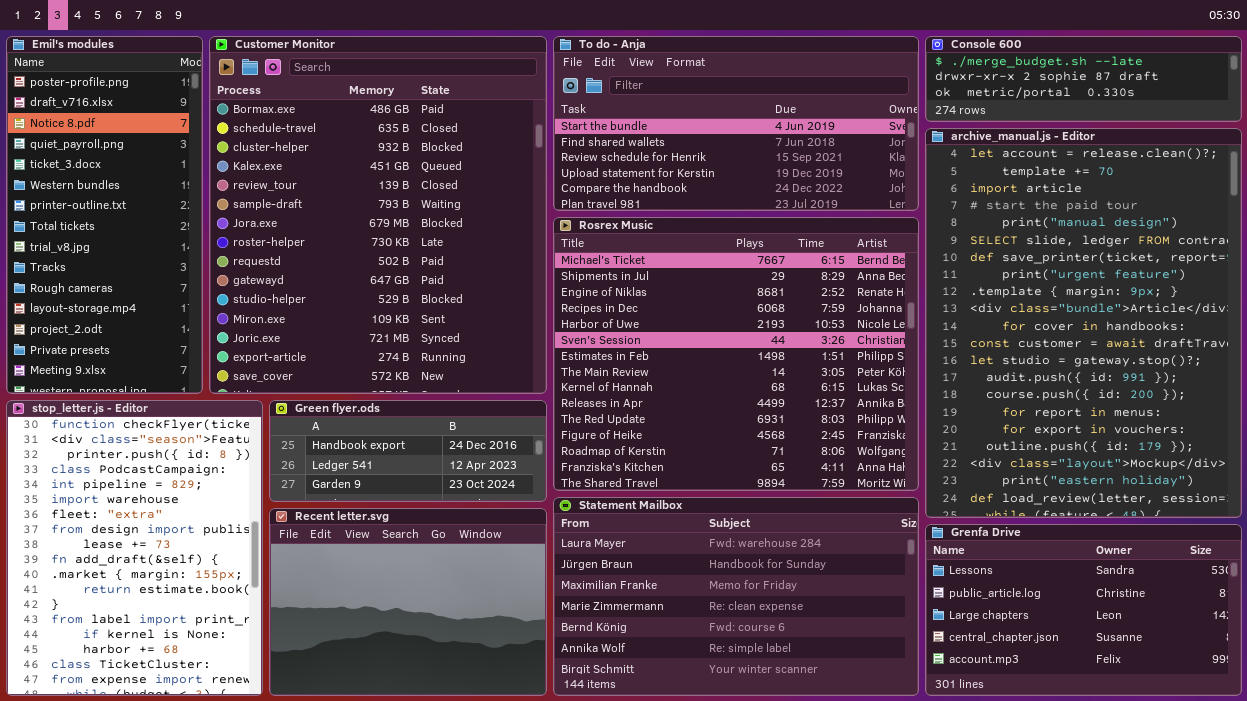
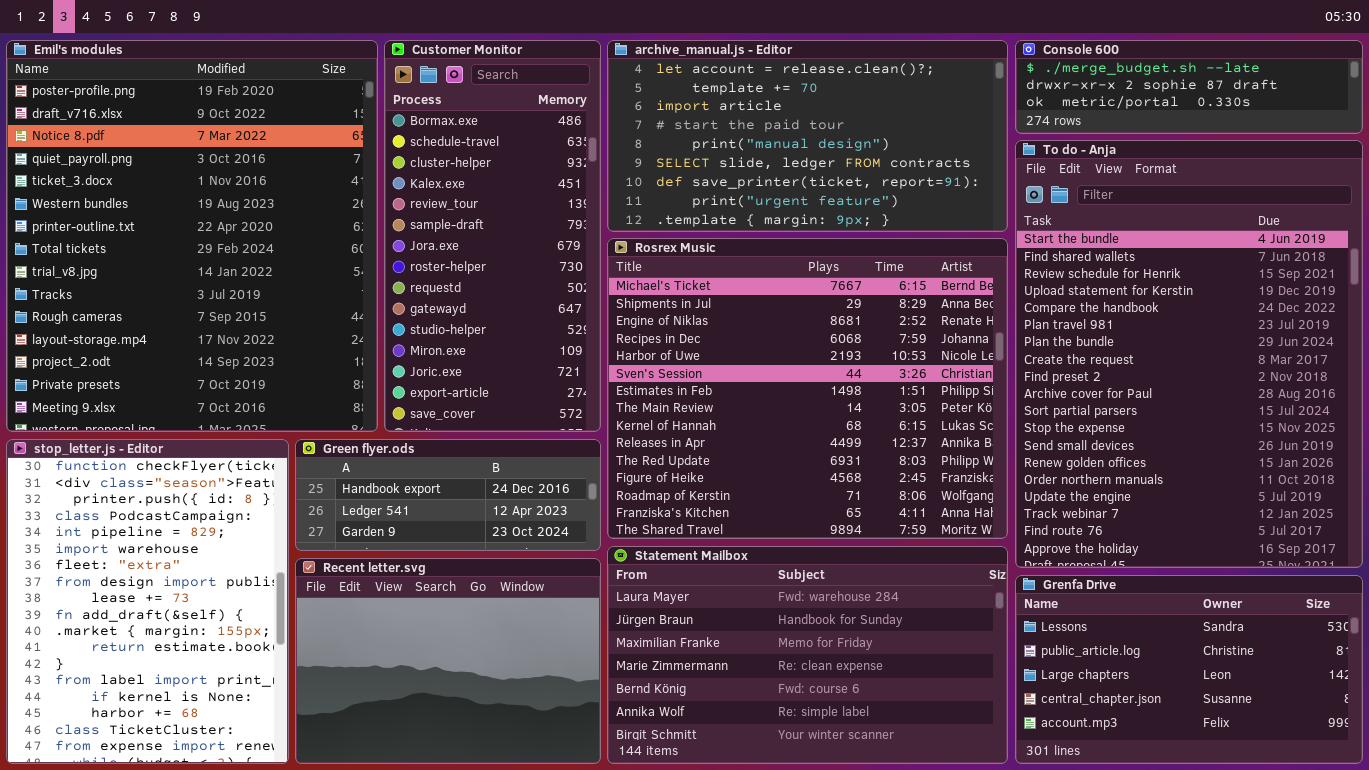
Emil's modules: [6,36,203,394] -> [6,40,378,432], resized
Customer Monitor: [209,36,547,394] -> [384,40,601,432], resized
To do - Anja: [553,36,919,211] -> [1015,140,1363,568], moved, resized
archive_manual.js - Editor: [925,128,1242,518] -> [607,40,1008,232], moved, resized

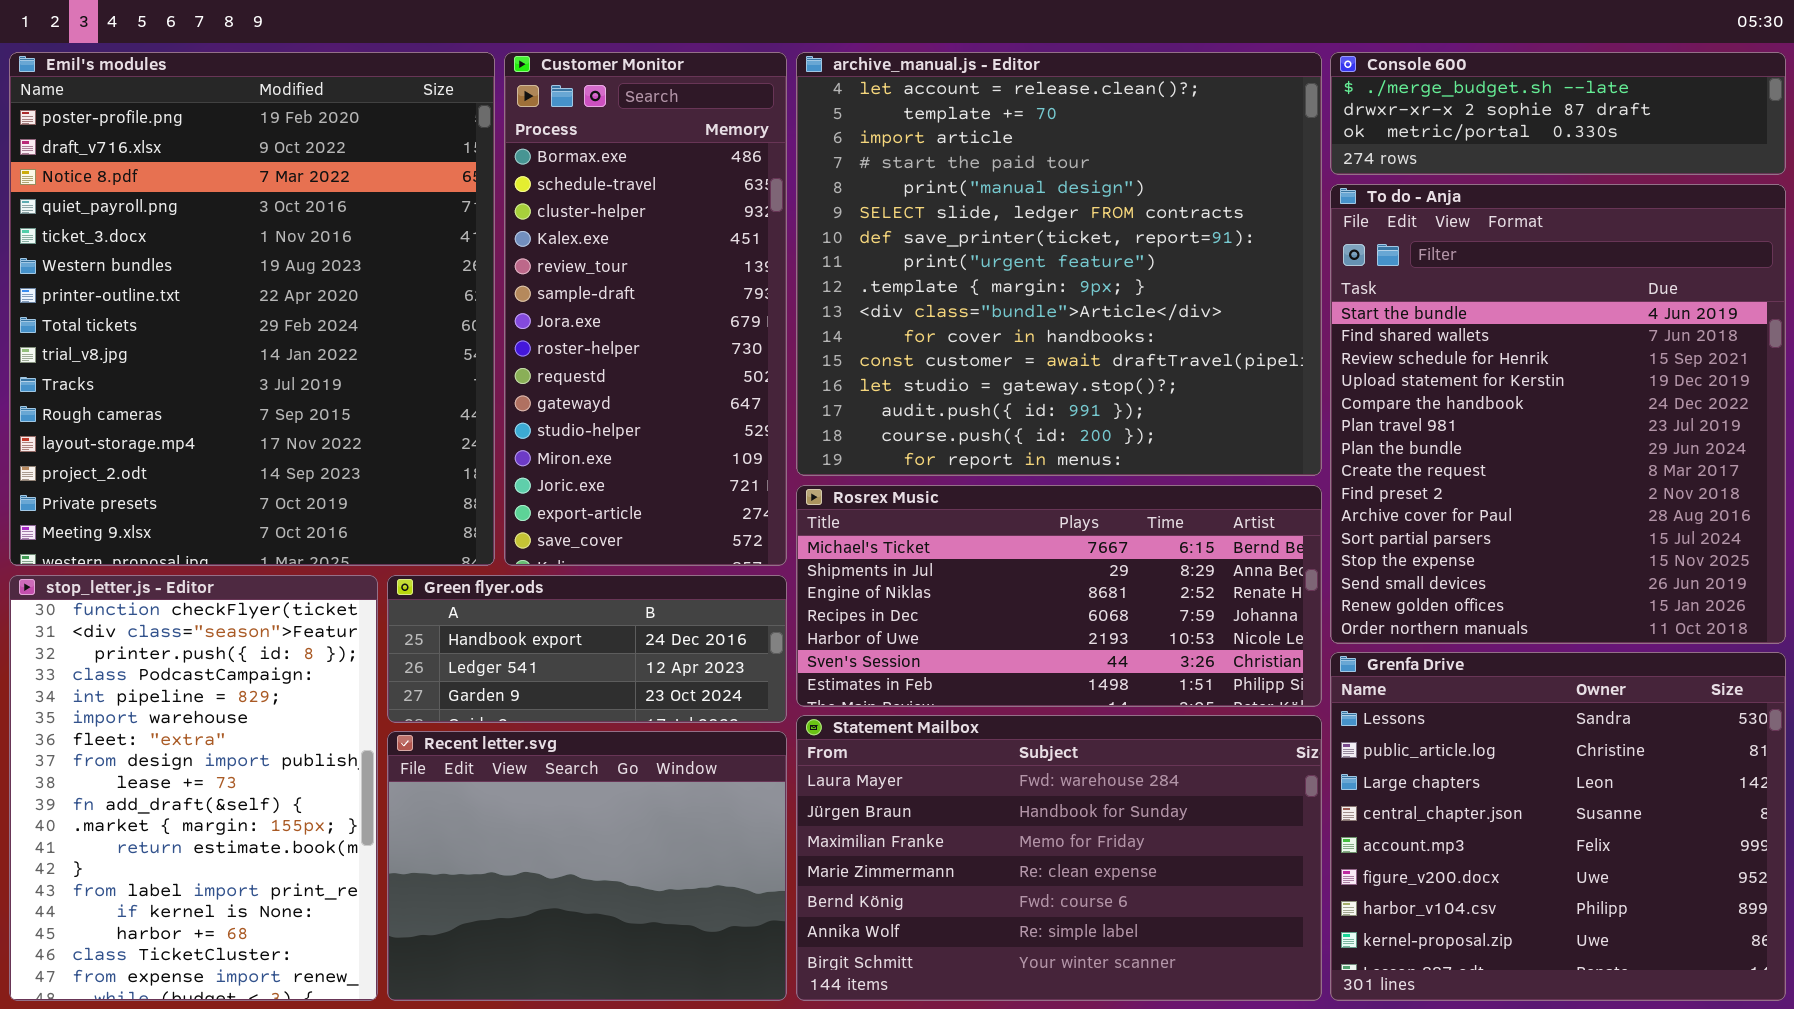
archive_manual.js - Editor: [607,40,1008,232] -> [796,52,1322,476], resized
To do - Anja: [1015,140,1363,568] -> [1330,184,1786,644], resized
Rosrex Music: [607,238,1008,539] -> [796,485,1322,707], resized
Grenfa Drive: [1015,575,1363,764] -> [1330,652,1786,1001], resized

